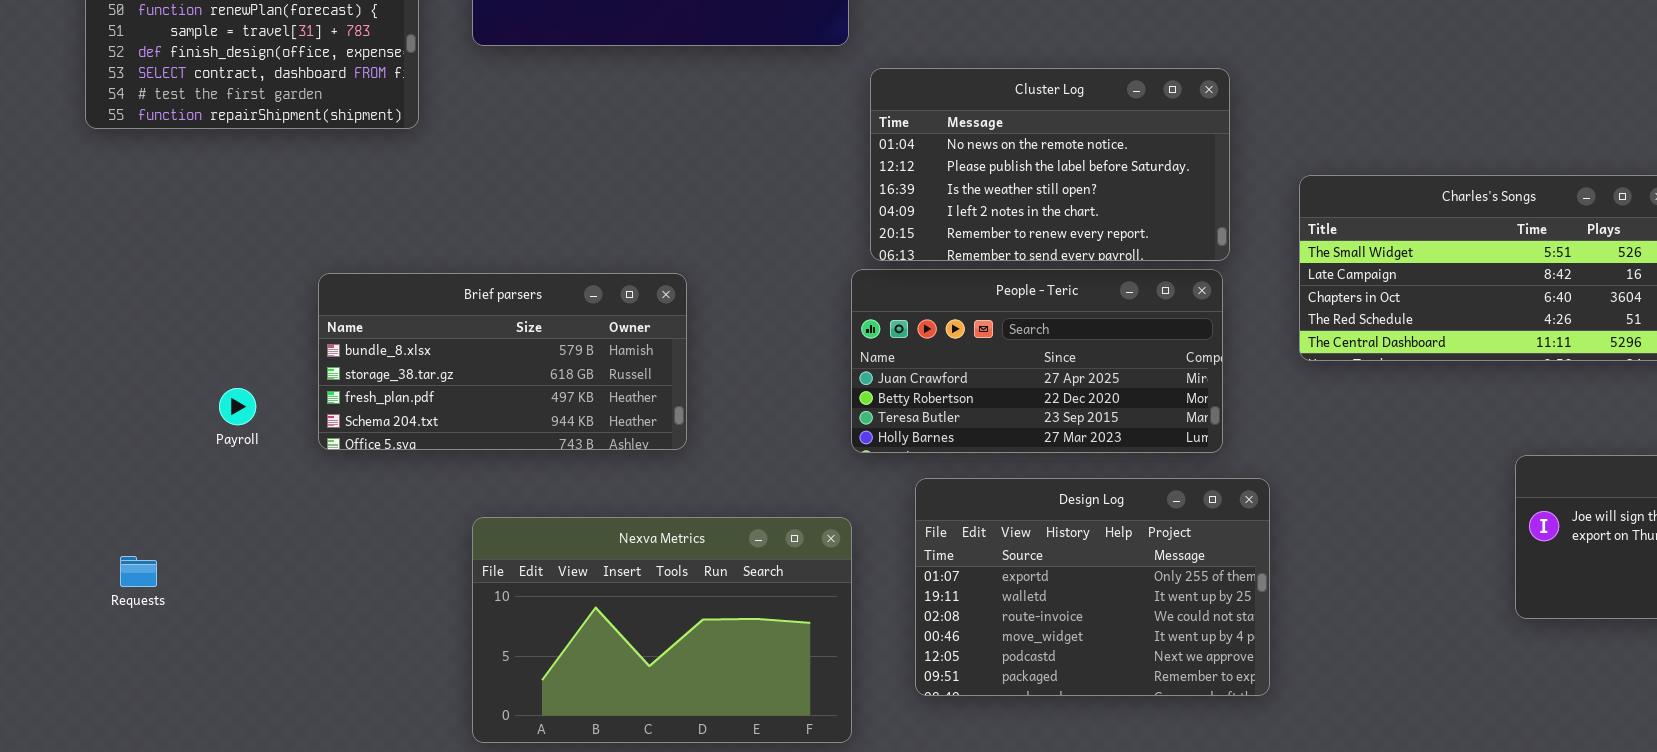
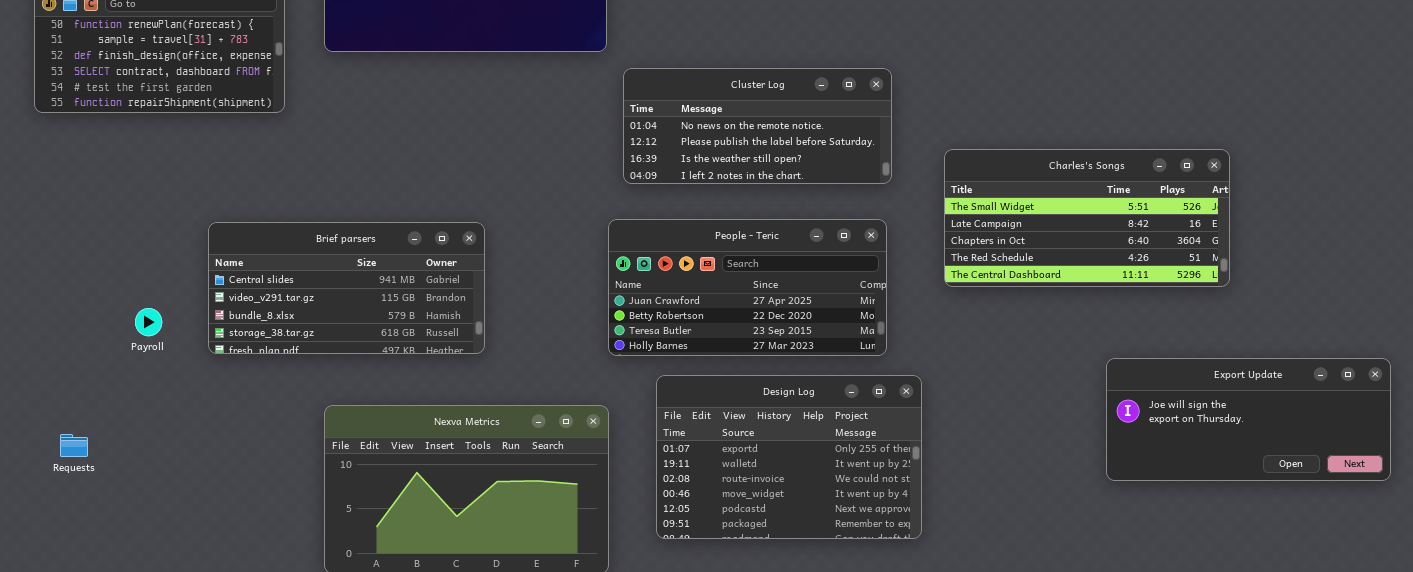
Cluster Log: [870,68,1230,261] -> [623,68,892,184], resized
Brief parsers: [318,273,687,450] -> [208,222,485,354], scrolled up 2 rows

